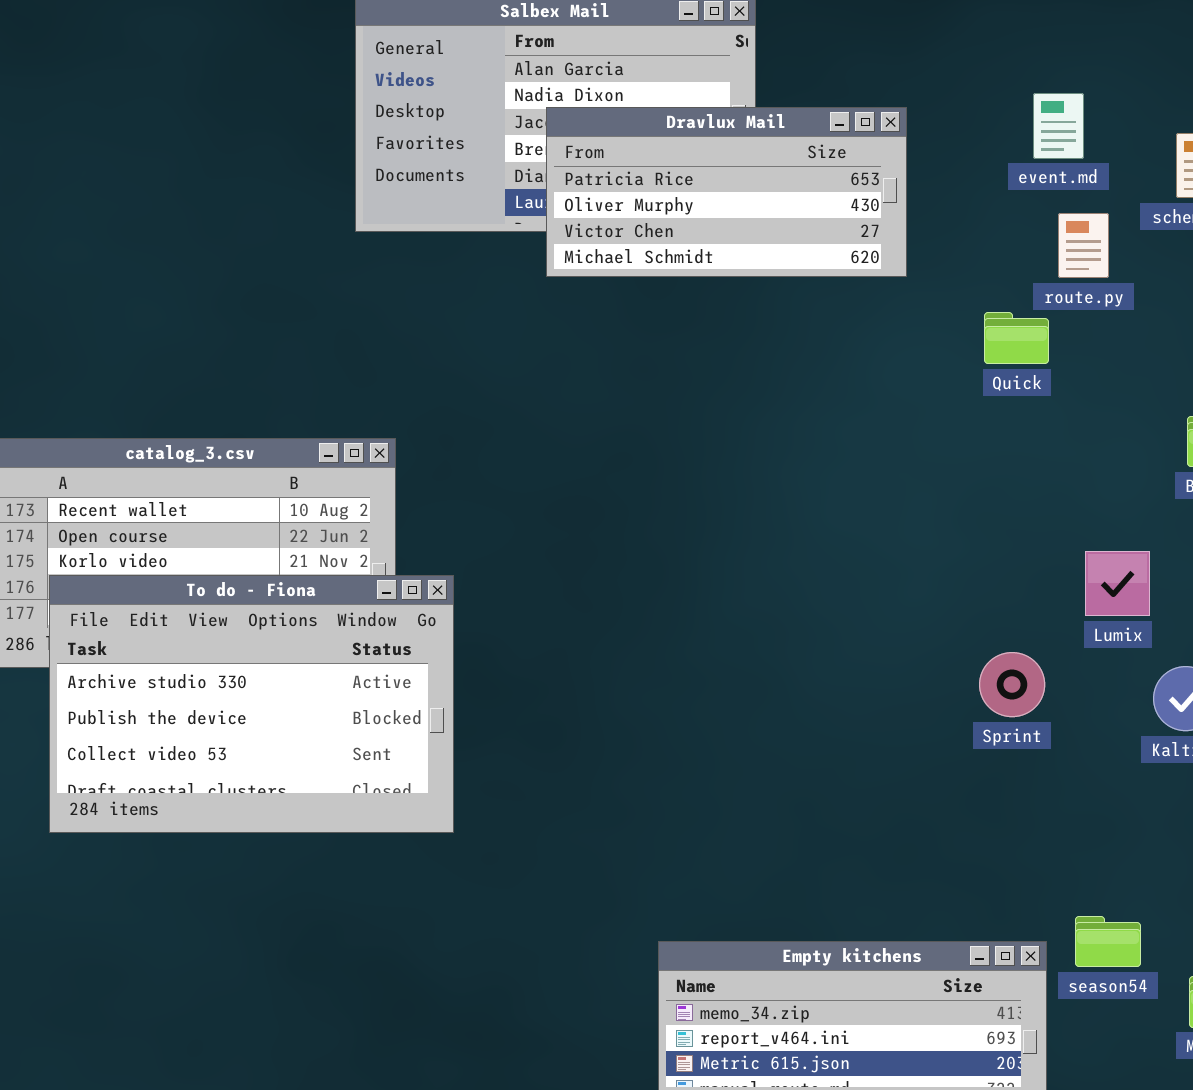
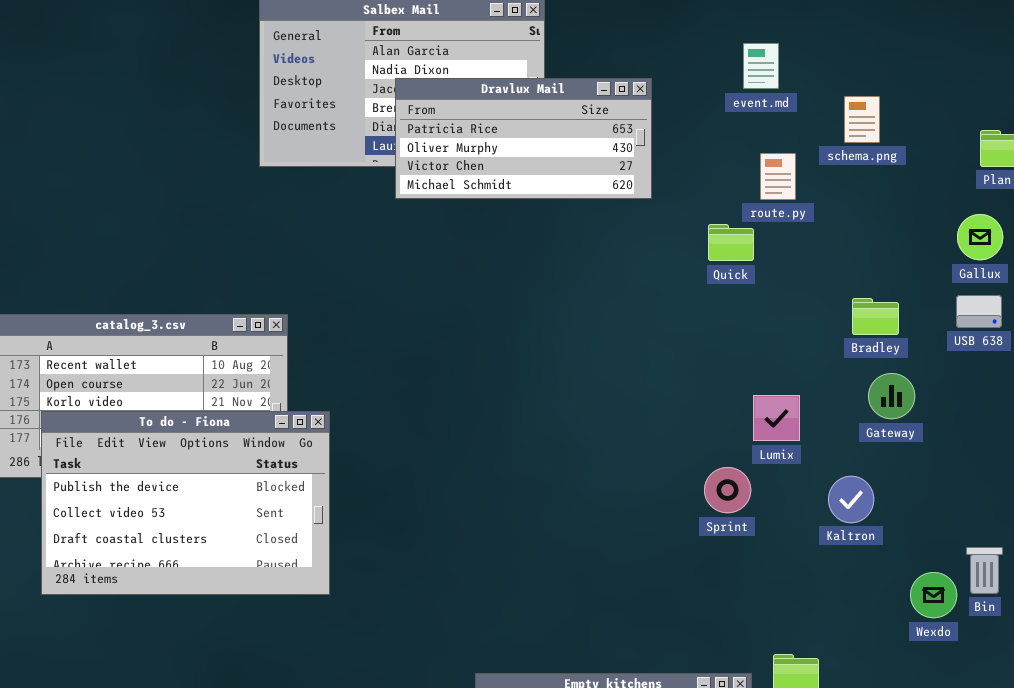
event.md: [1033,93,1084,159] -> [743,43,779,89], moved
Lumix: [1085,551,1150,616] -> [753,395,800,441], moved
To do - Fiona: [49,575,454,833] -> [41,411,330,595], scrolled down 1 row

